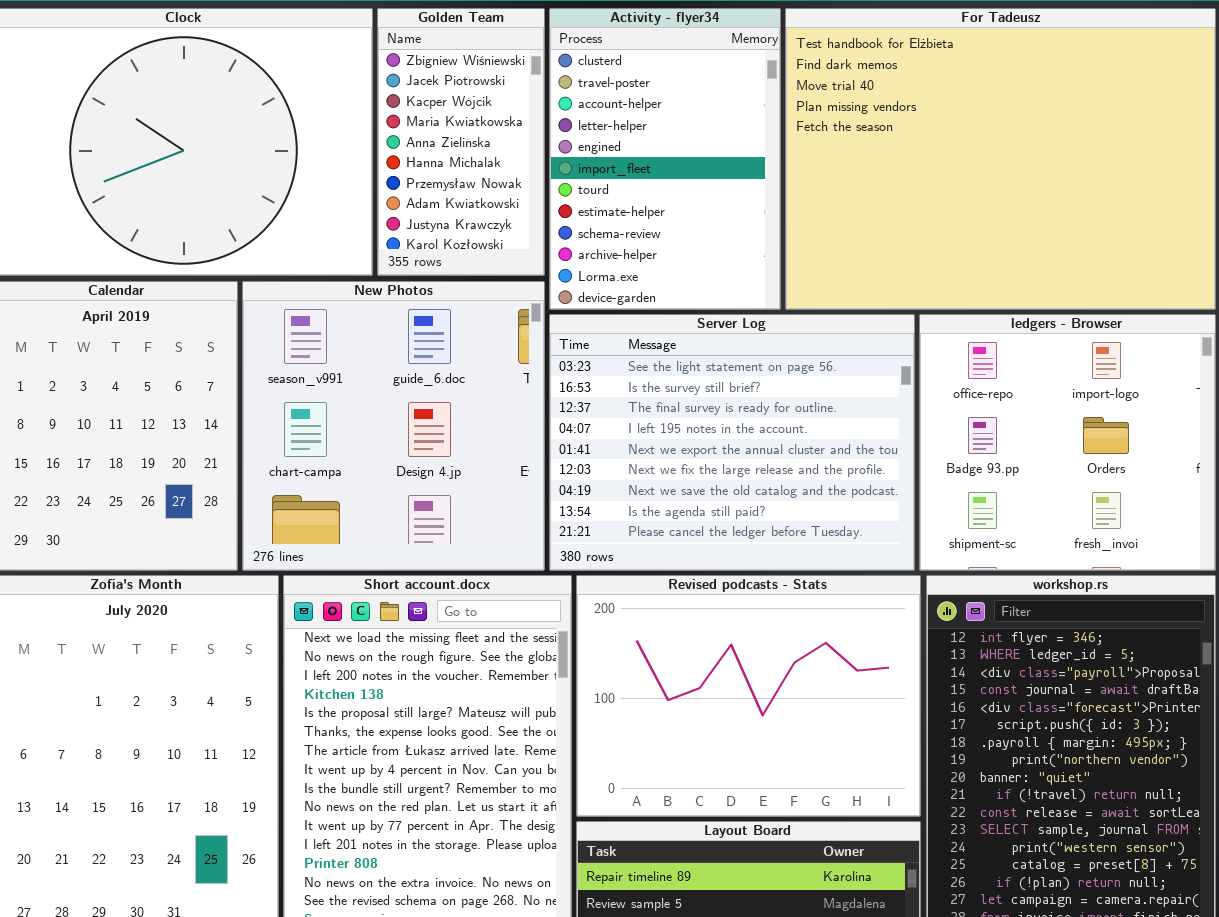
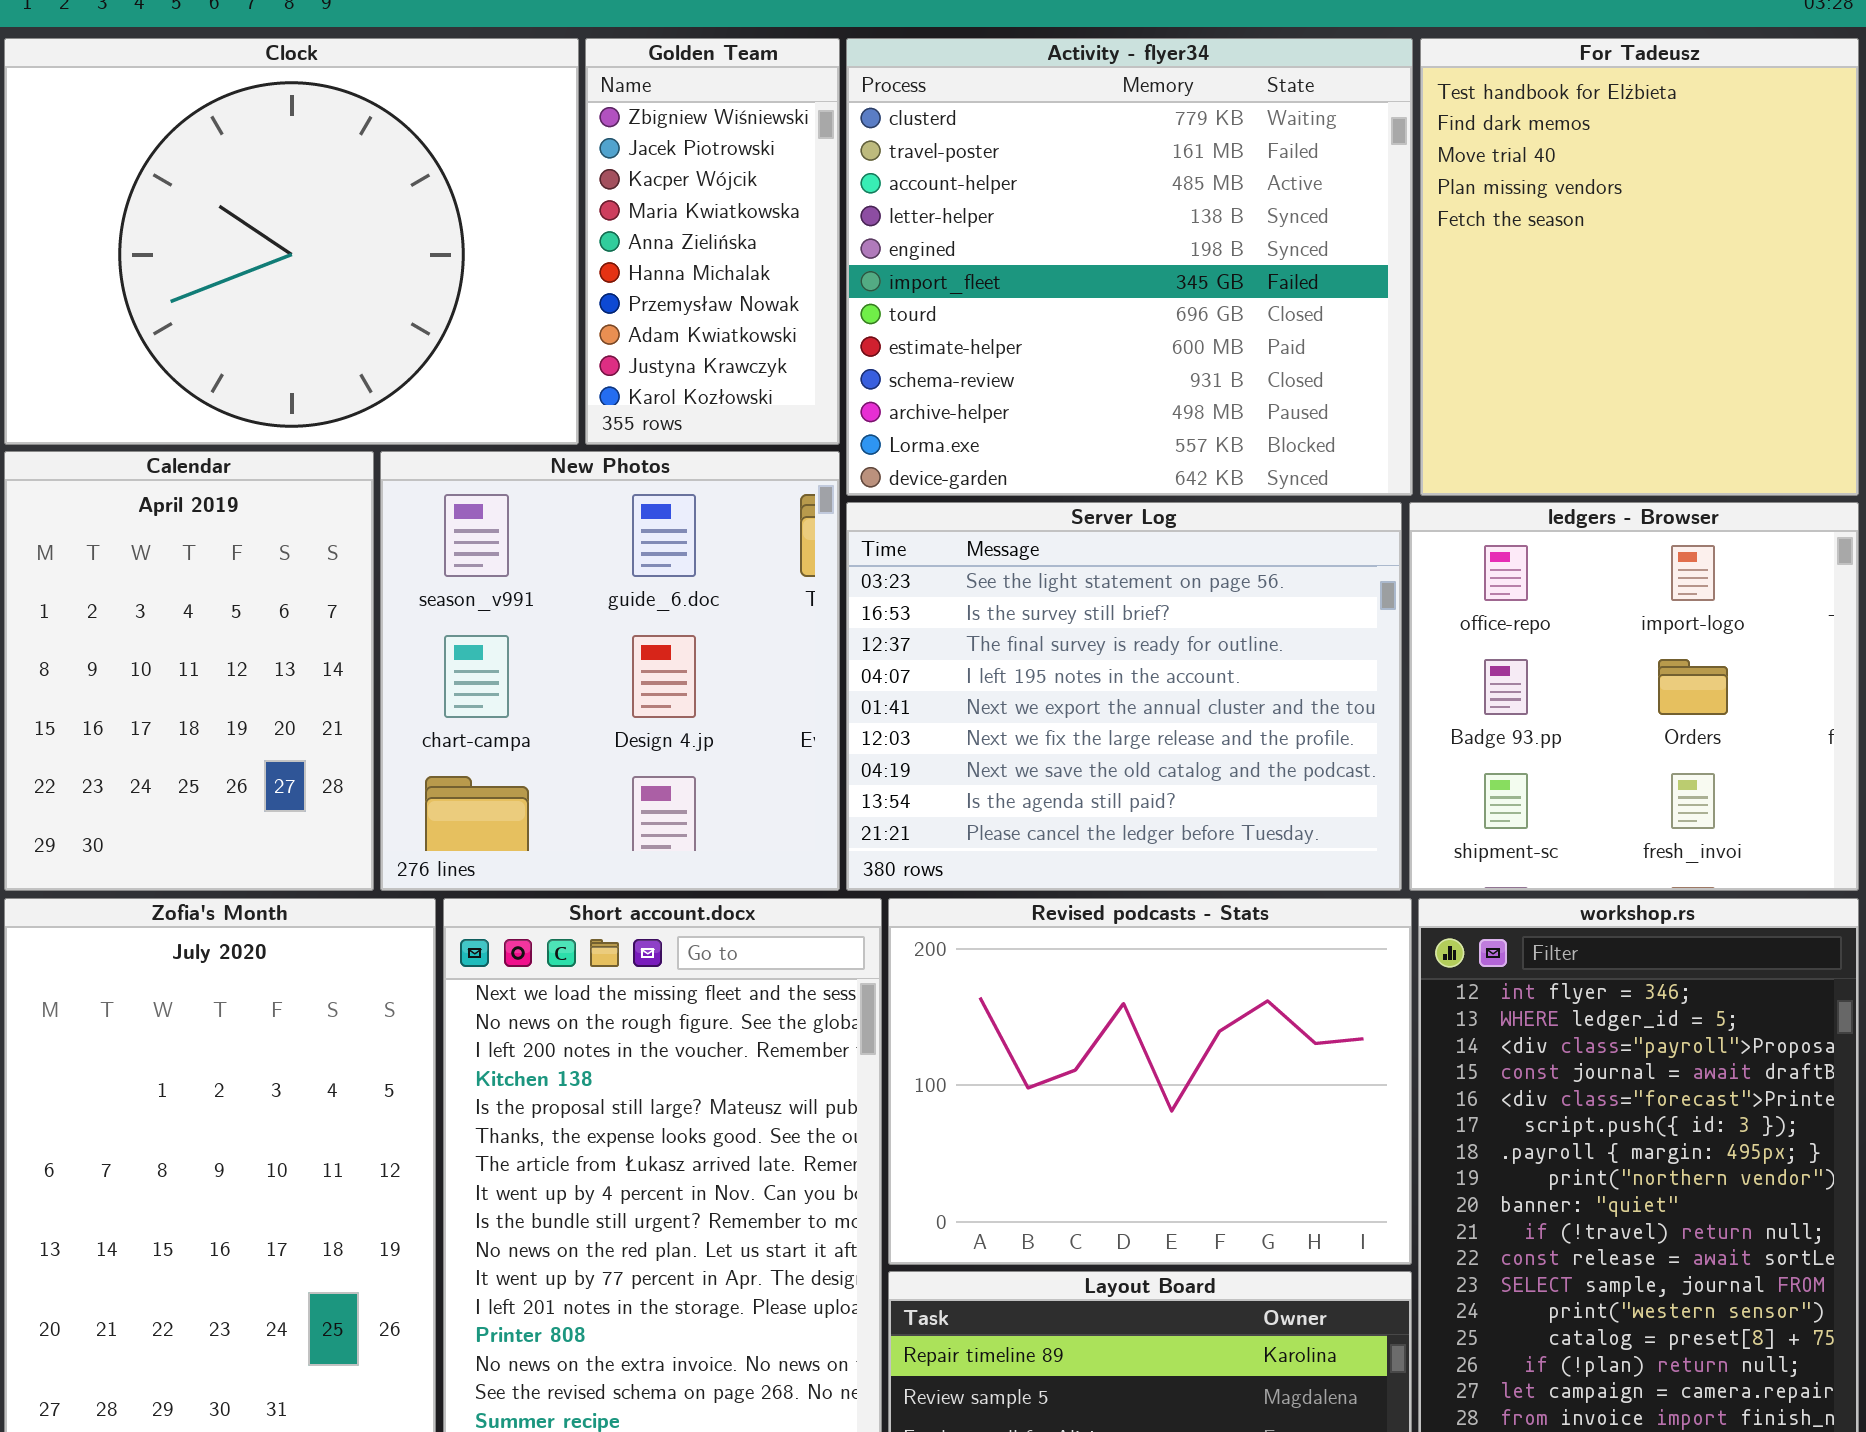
Activity - flyer34: [549,8,781,310] -> [846,38,1413,496], resized
For Tadeusz: [785,8,1216,310] -> [1420,38,1859,496], resized

